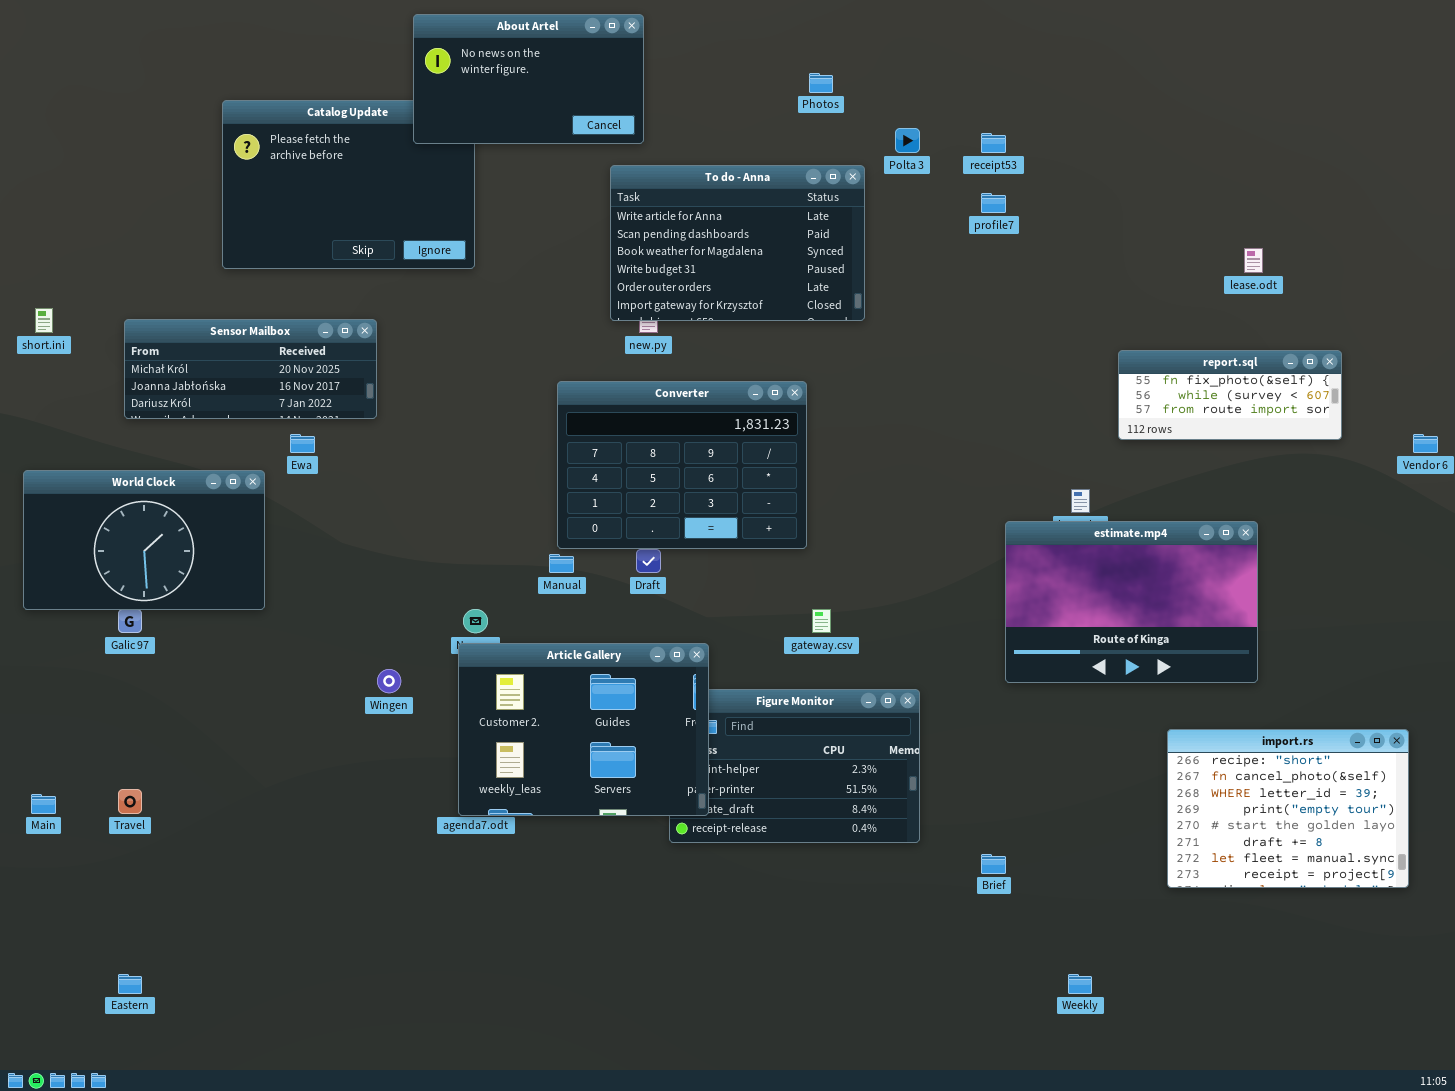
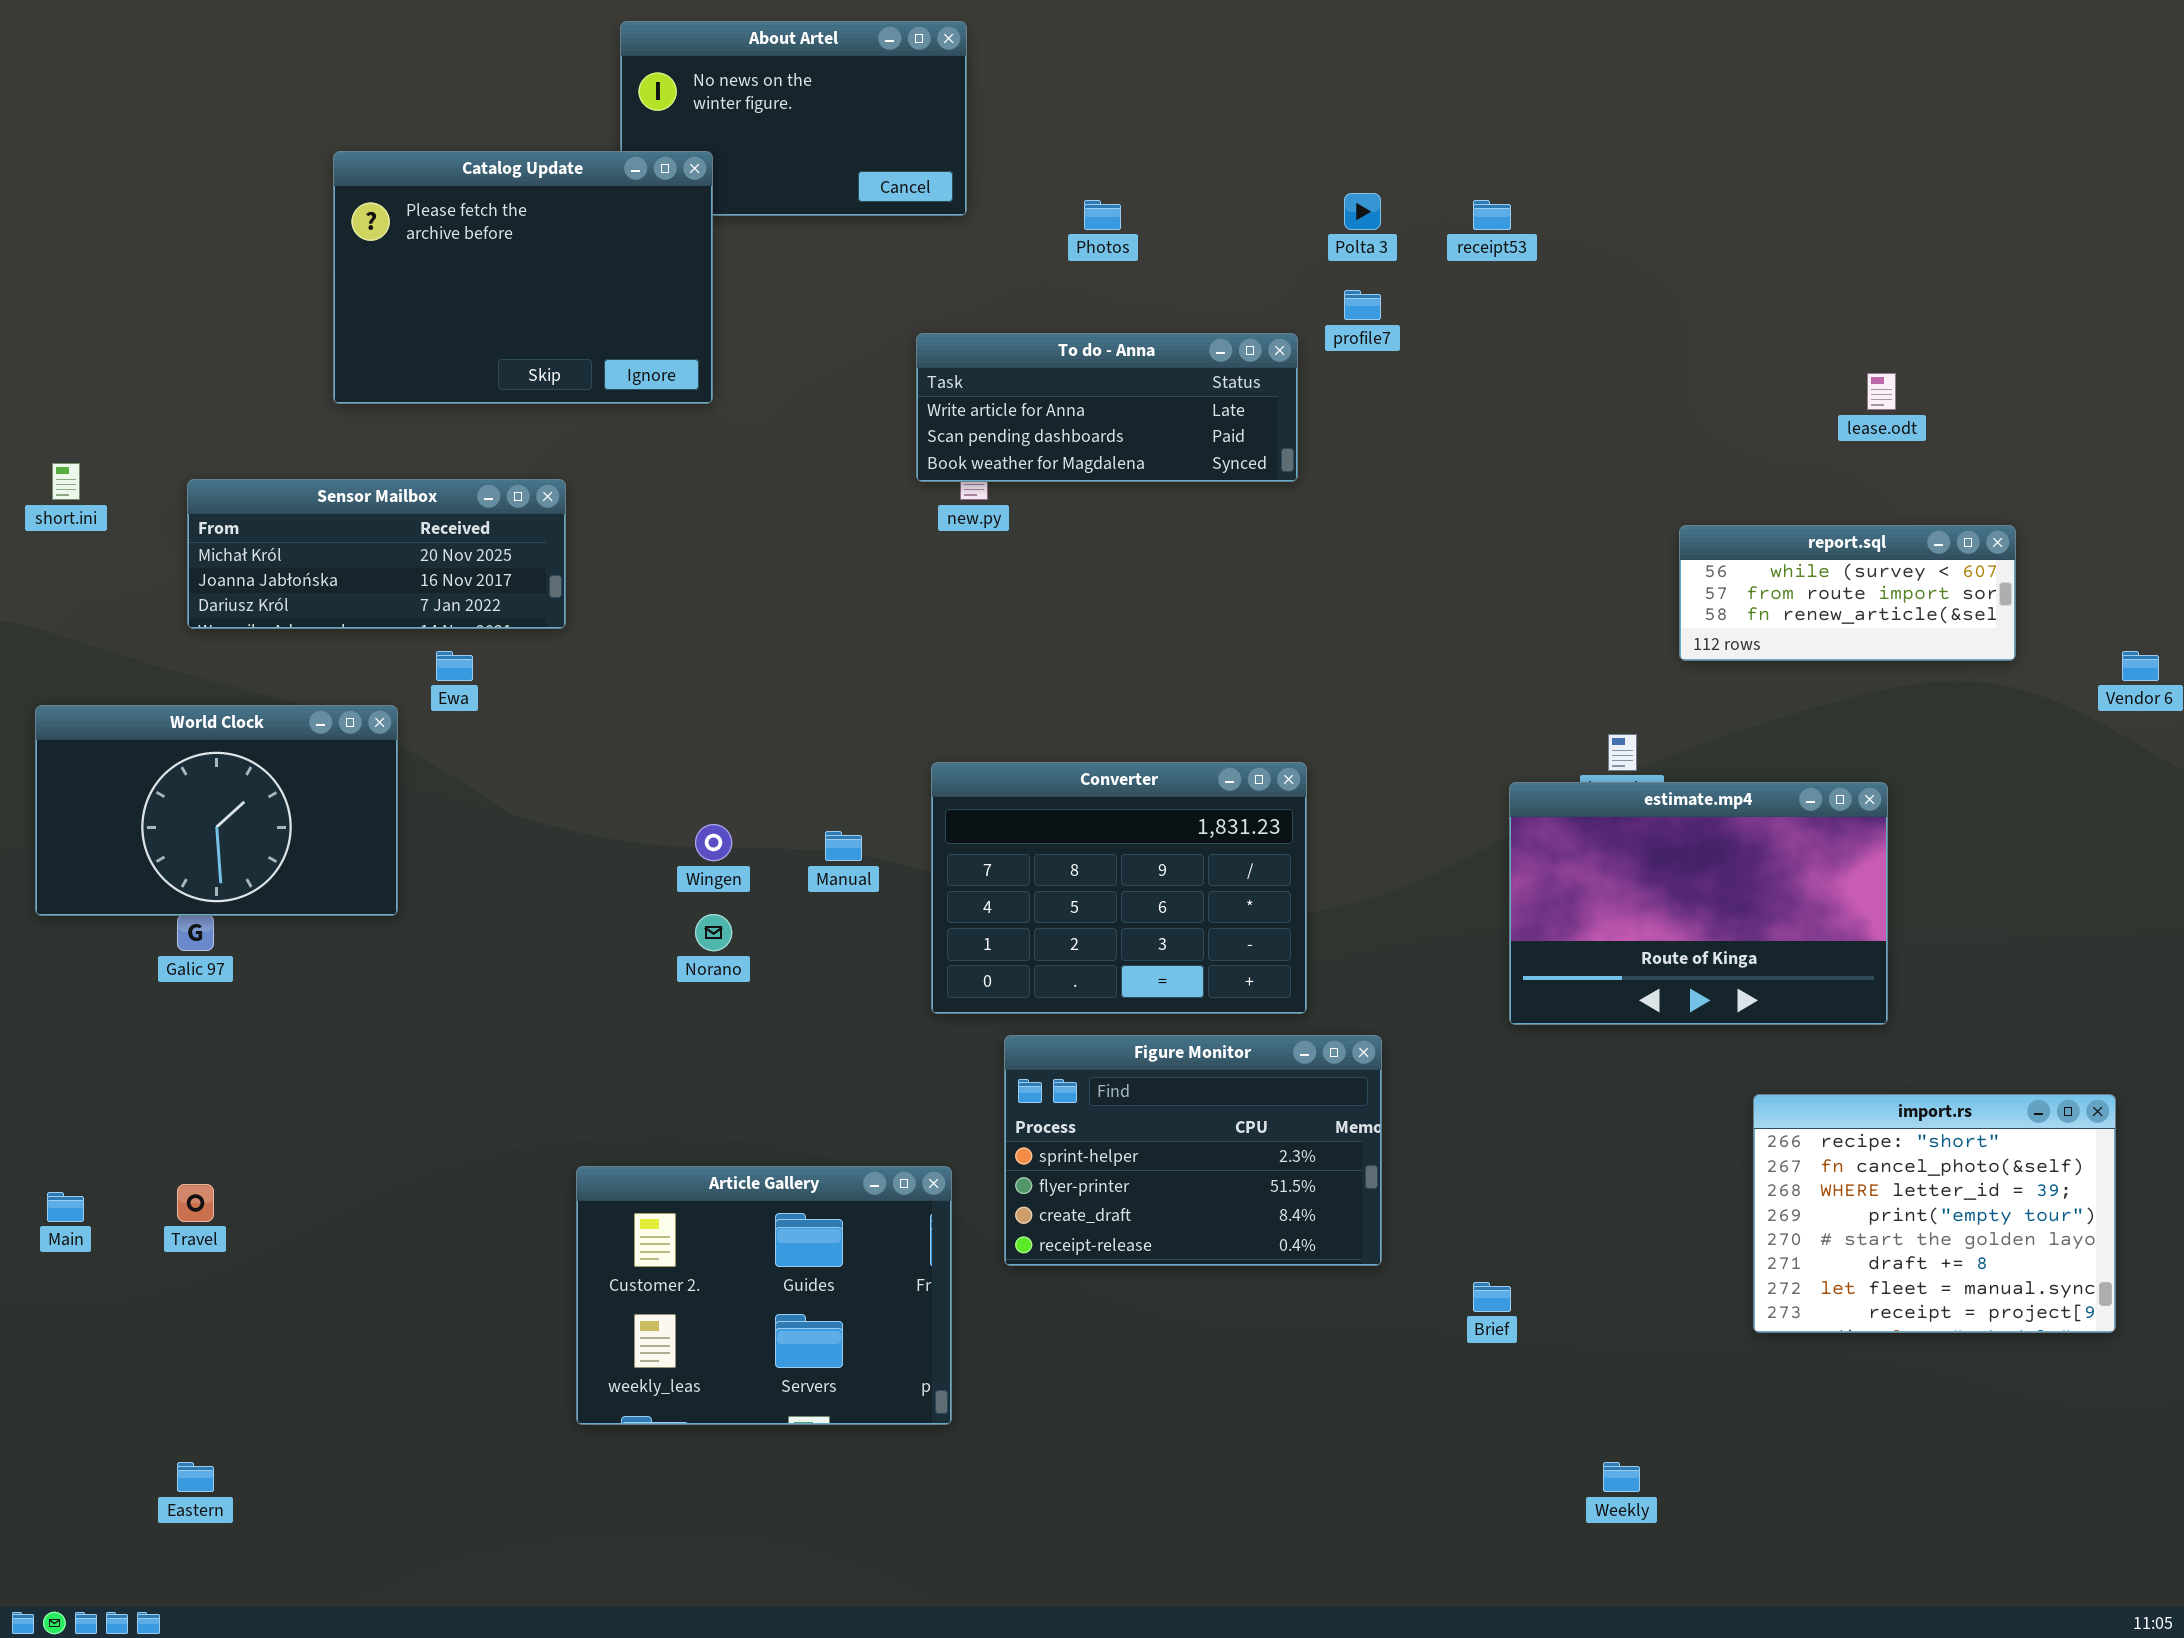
Photos: [809,73,833,93] -> [1084,200,1121,230], moved
Catalog Update: [222,100,475,269] -> [333,151,713,404], raised
To do - Anna: [610,165,865,321] -> [916,333,1298,482], resized
profile7: [981,193,1006,213] -> [1344,290,1381,320], moved
report.sql: [1118,350,1342,440] -> [1679,525,2016,661], scrolled down 1 row
Converter: [557,381,807,549] -> [931,762,1307,1014], moved
Article Gallery: [458,643,709,816] -> [576,1166,952,1425], moved
Wingen: [377,669,401,693] -> [695,824,732,861], moved

